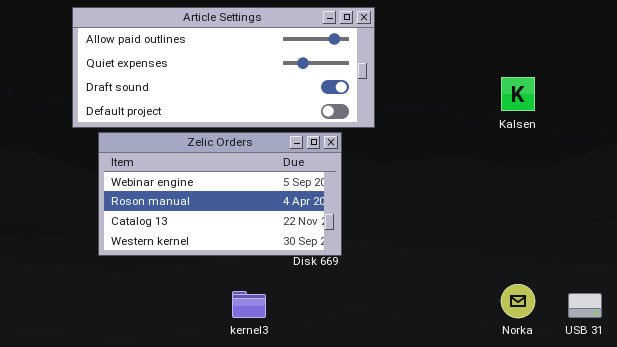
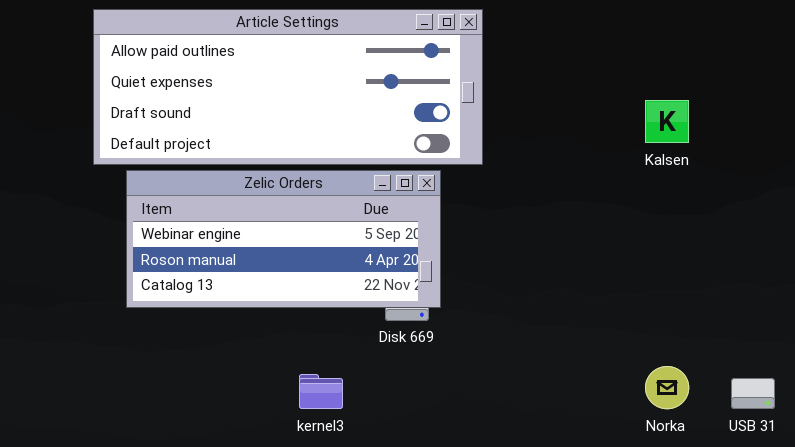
Zelic Orders: [98,132,342,256] -> [126,170,441,308], resized

